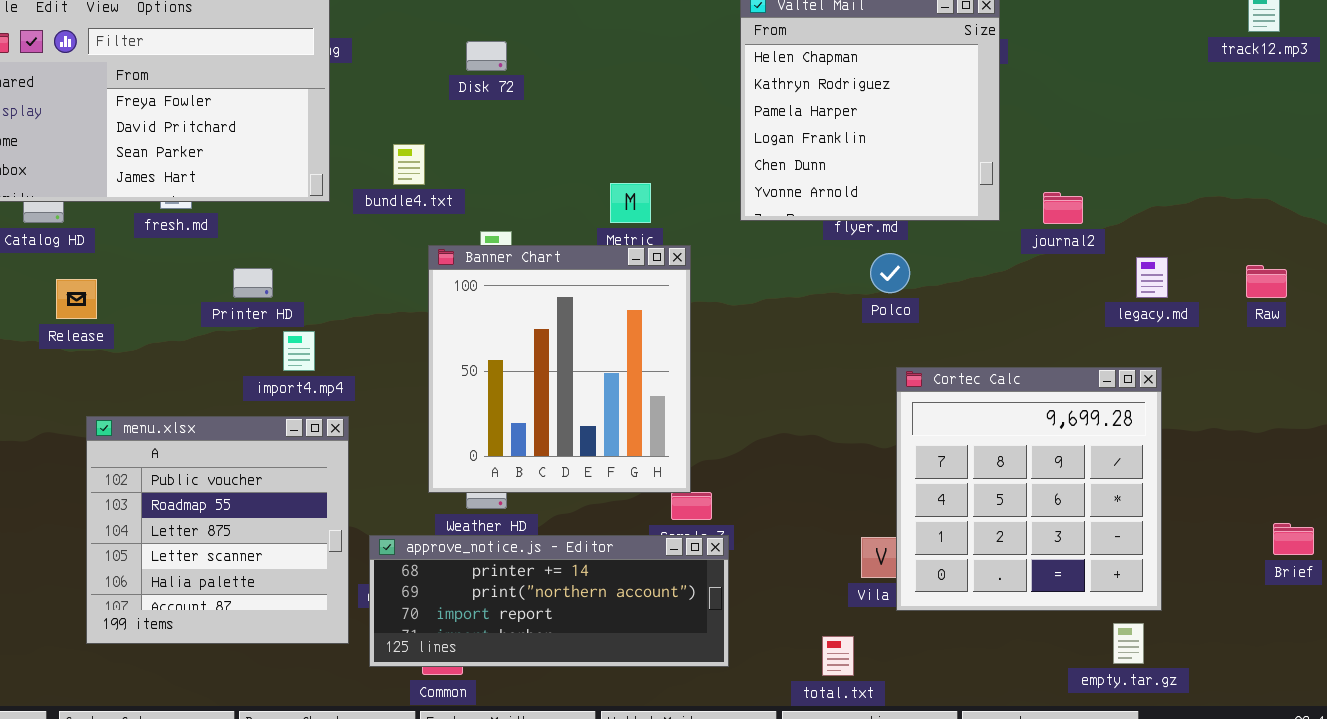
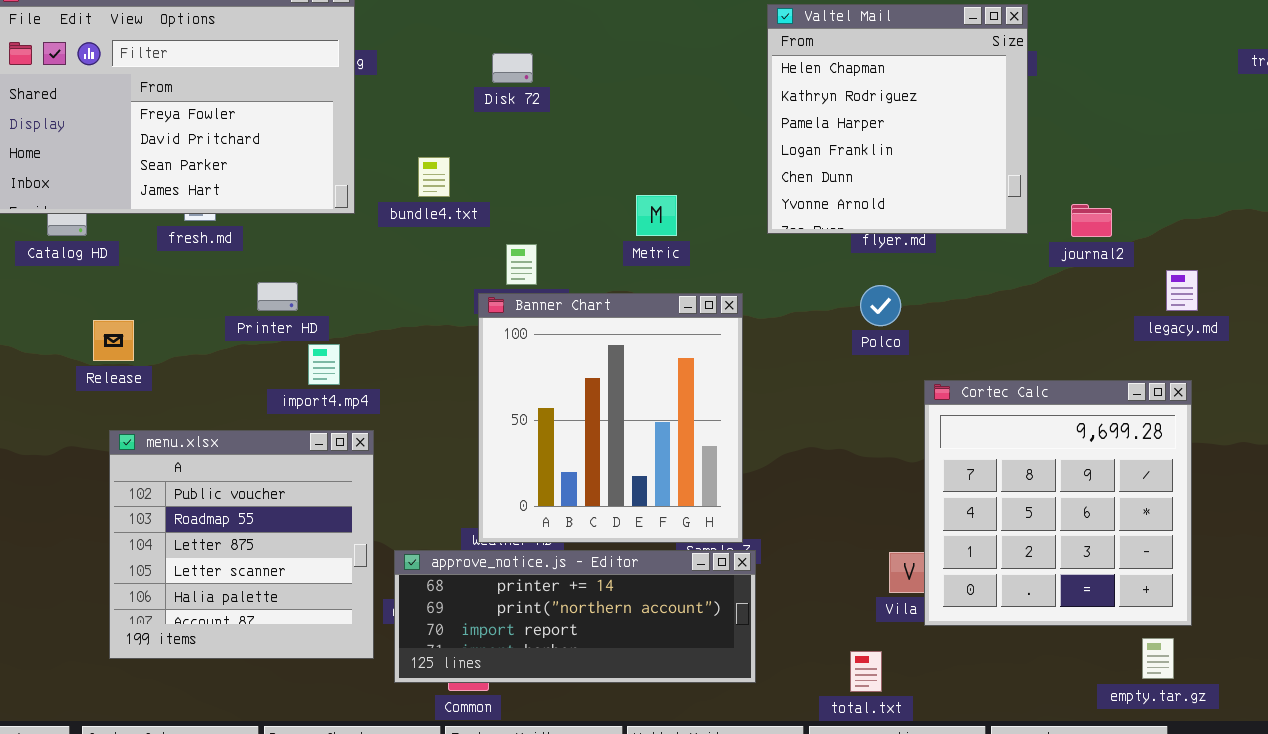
Banner Chart: [428,245,691,493] -> [478,293,743,543], moved
Polco: [870,253,910,293] -> [860,285,901,326], moved
Release: [56,279,97,319] -> [93,320,134,361], moved

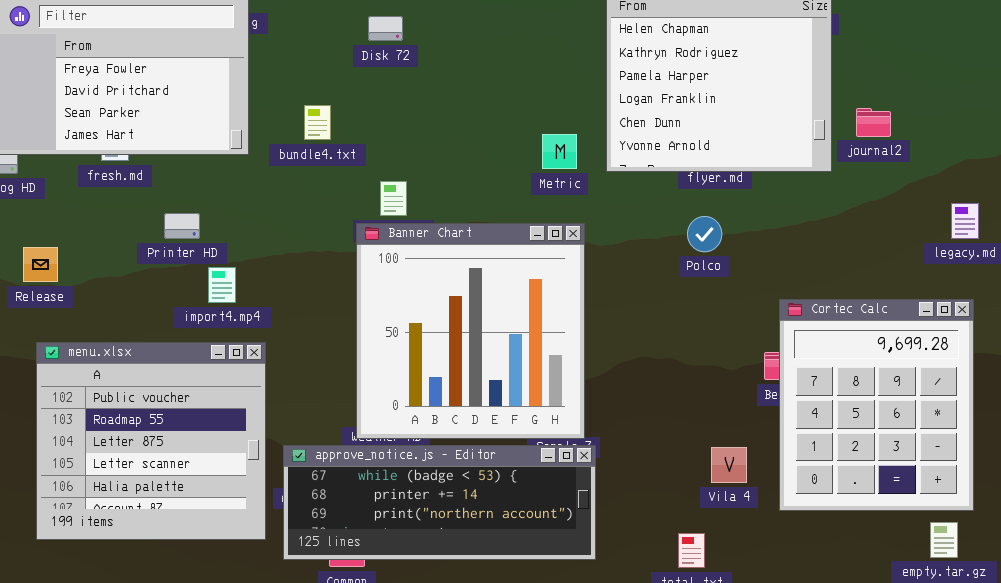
Metric: [636,195,677,236] -> [542,134,577,169], moved
journal2: [1071,204,1112,237] -> [856,108,891,137], moved
Cortec Calc: [924,380,1192,626] -> [779,299,974,511], resized
approve_notice.js - Editor: [394,550,756,683] -> [283,445,596,560], scrolled up 1 row

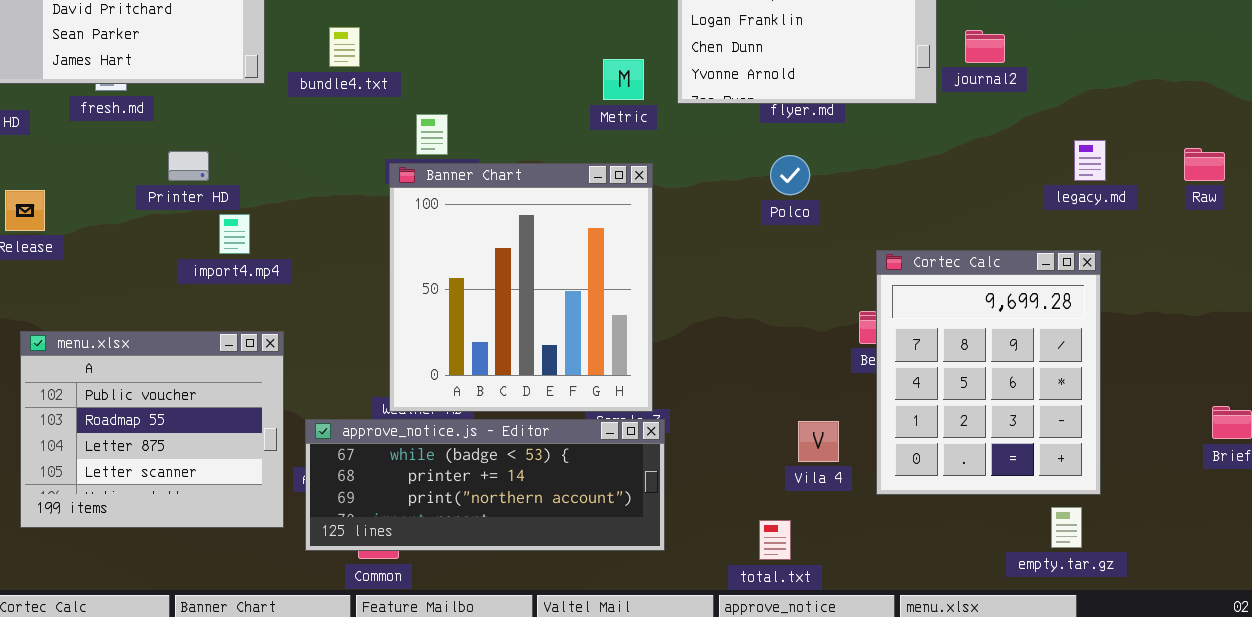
menu.xlsx: [36,342,266,540] -> [20,331,284,528], resized

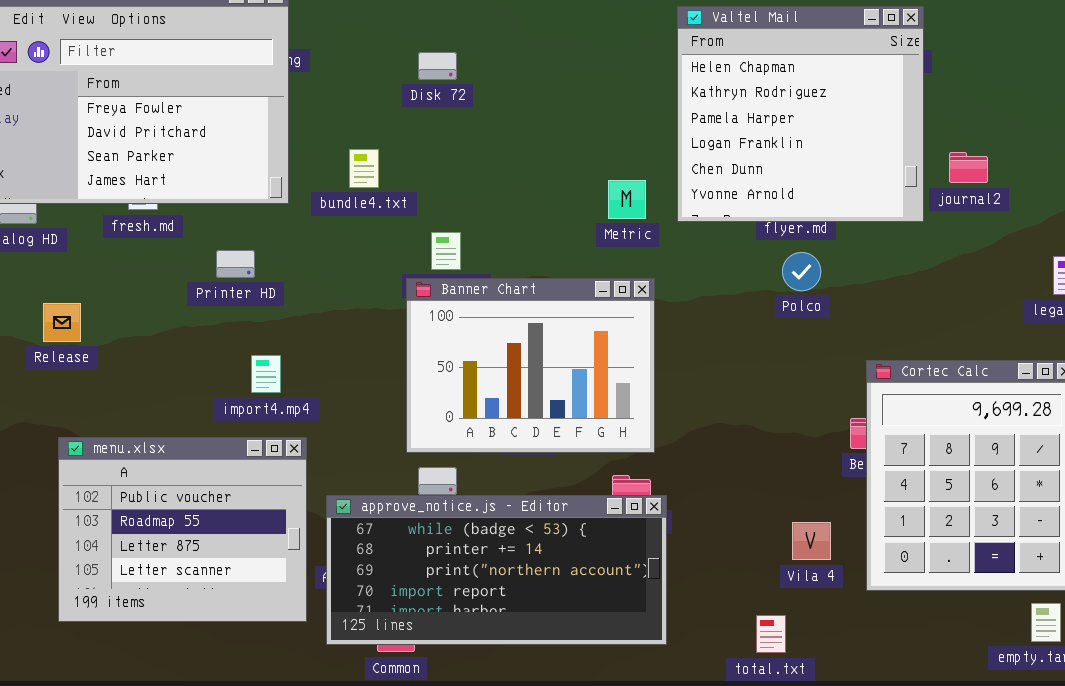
Printer HD: [168,151,209,181] -> [216,250,255,278], moved
Polco: [770,155,810,195] -> [782,252,821,291], moved
Banner Chart: [389,163,653,412] -> [406,278,655,453], resized
import4.mp4: [219,214,250,254] -> [251,355,281,393], moved
approve_notice.js - Editor: [305,419,665,551] -> [326,495,667,645], resized

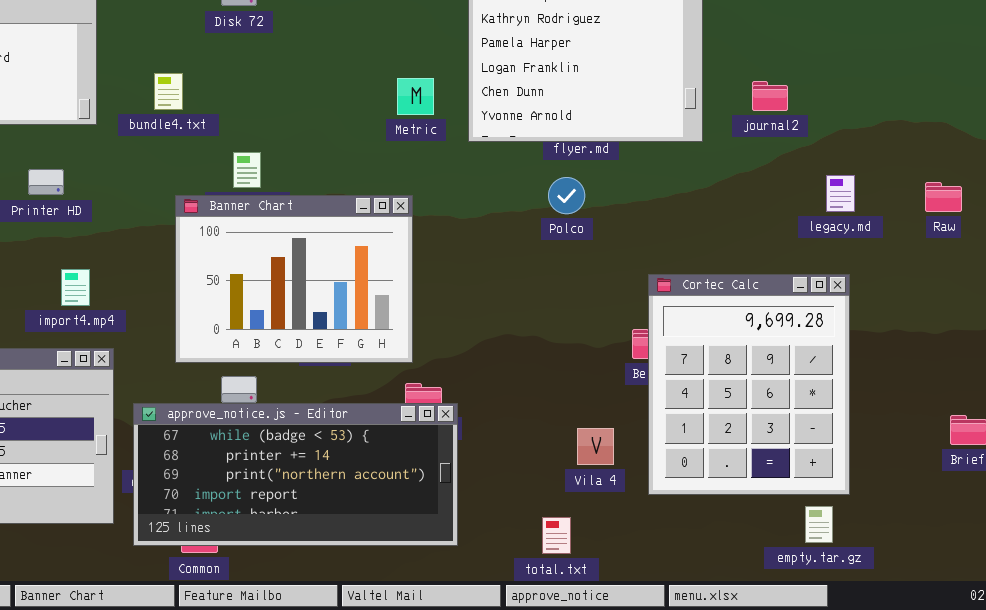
journal2: [949,152,988,183] -> [752,81,788,111], moved
Metric: [608,180,646,219] -> [397,78,434,115], moved
Polco: [782,252,821,291] -> [548,177,585,214], moved
Banner Chart: [406,278,655,453] -> [175,195,413,363], moved

